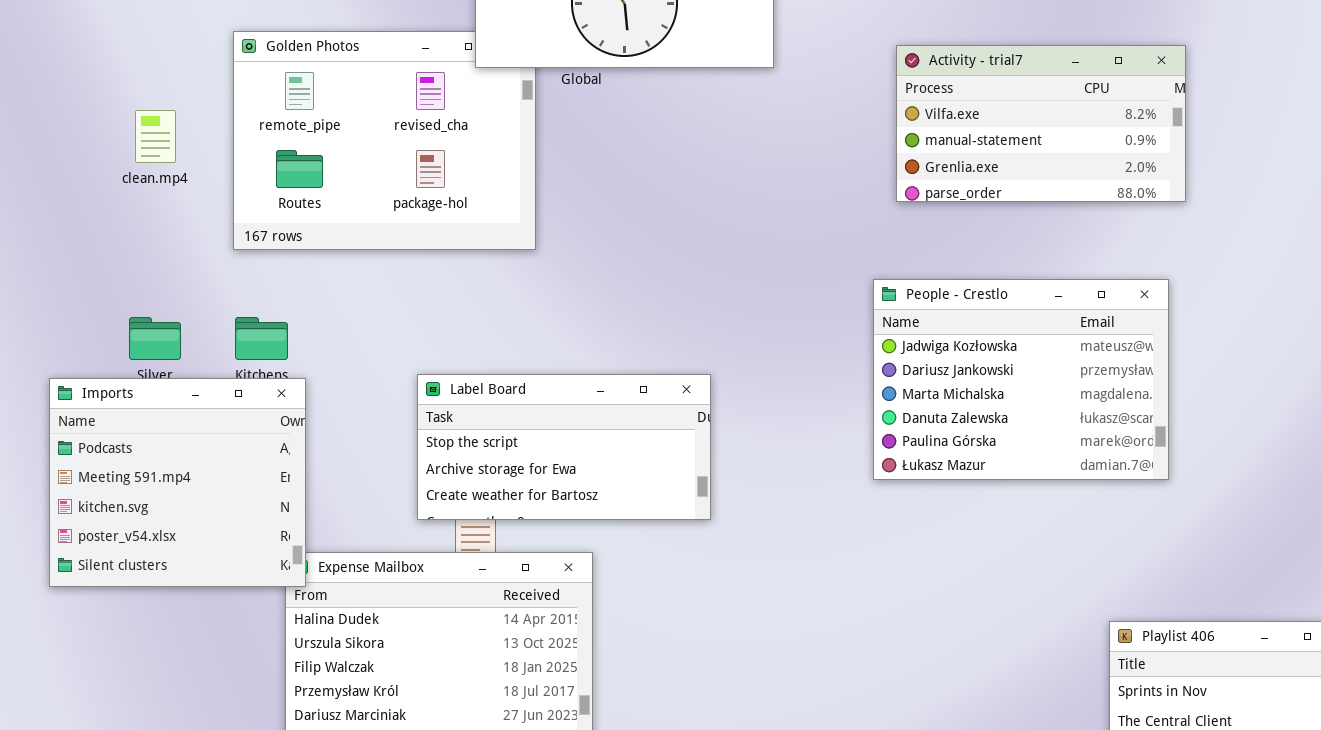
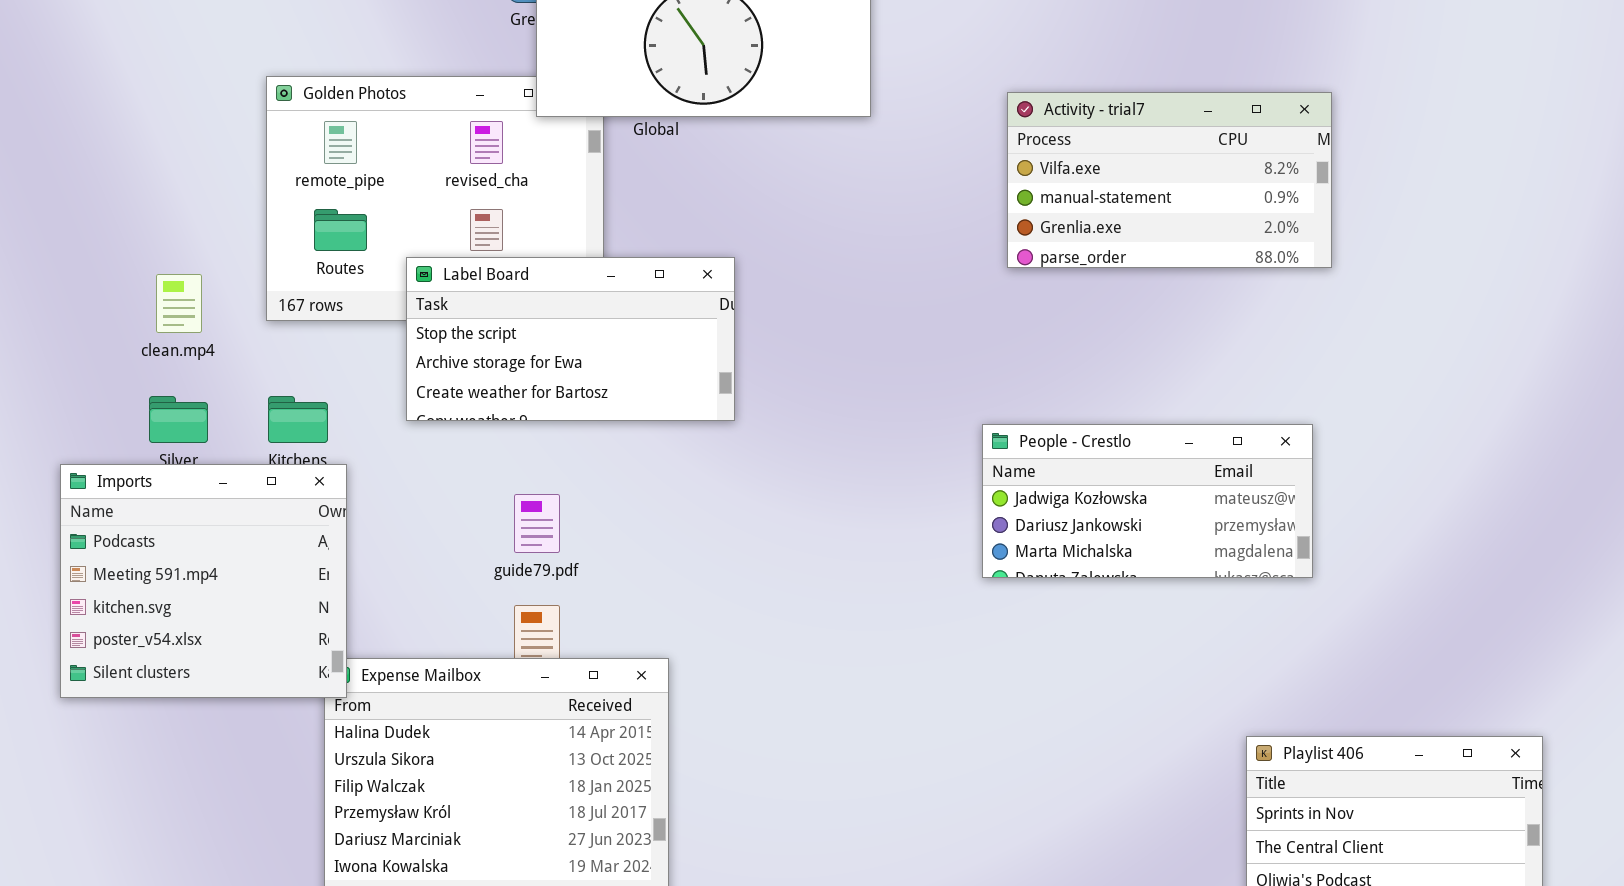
clean.mp4: [135,110,176,163] -> [156,274,202,333], moved
People - Crestlo: [873,279,1169,480] -> [982,424,1313,578], resized
Label Board: [417,374,711,520] -> [406,257,735,421], moved

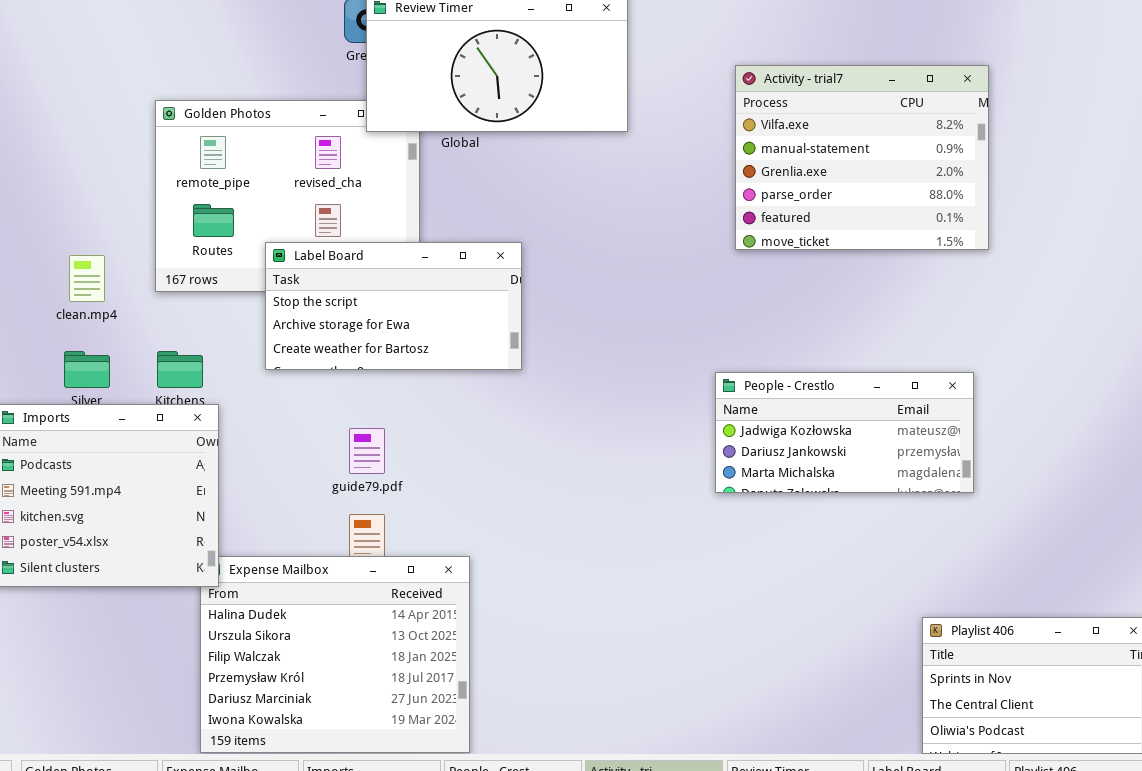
Activity - trial7: [1007,92,1332,268] -> [735,65,989,250], resized

